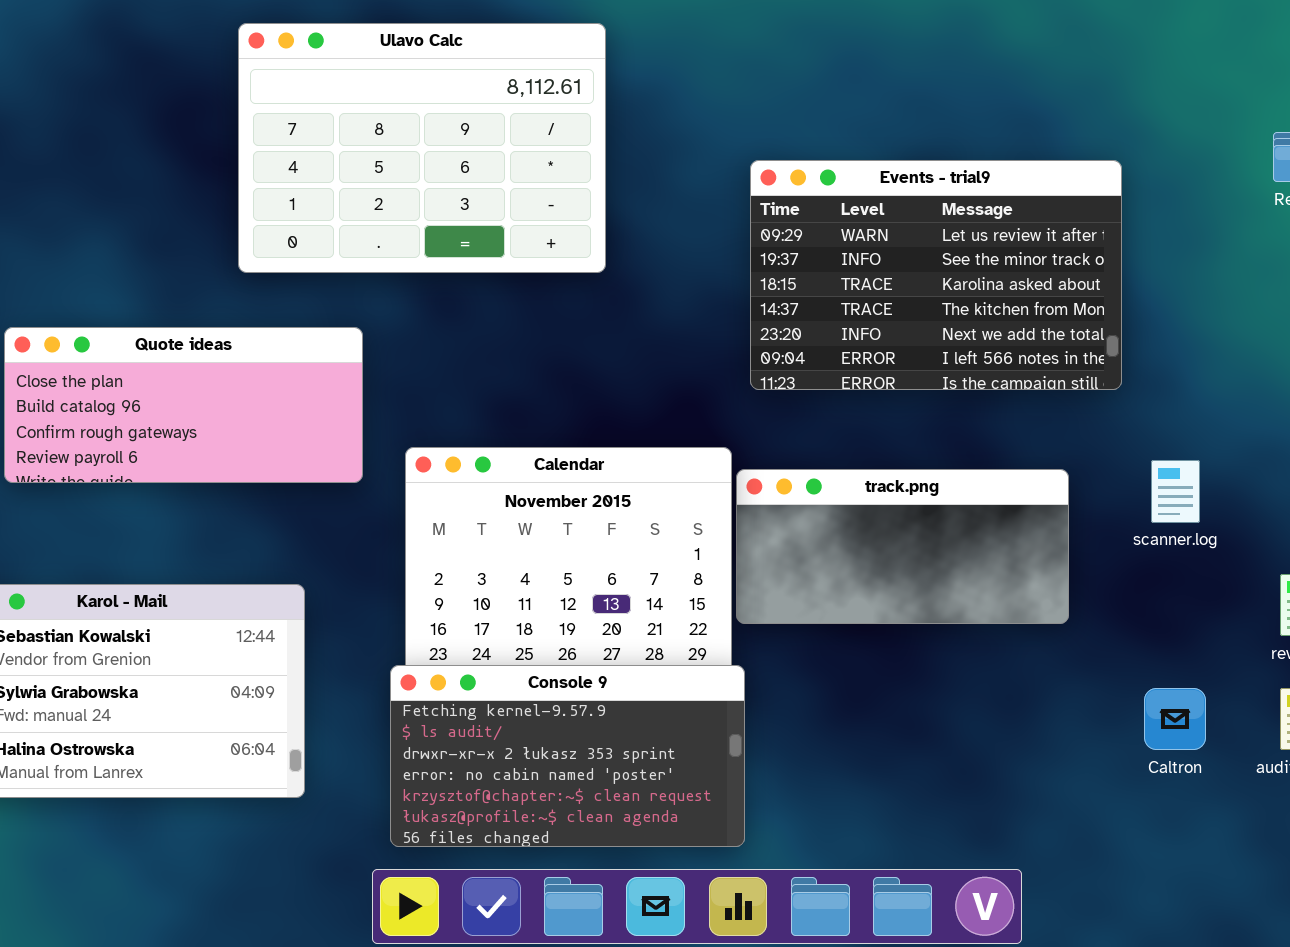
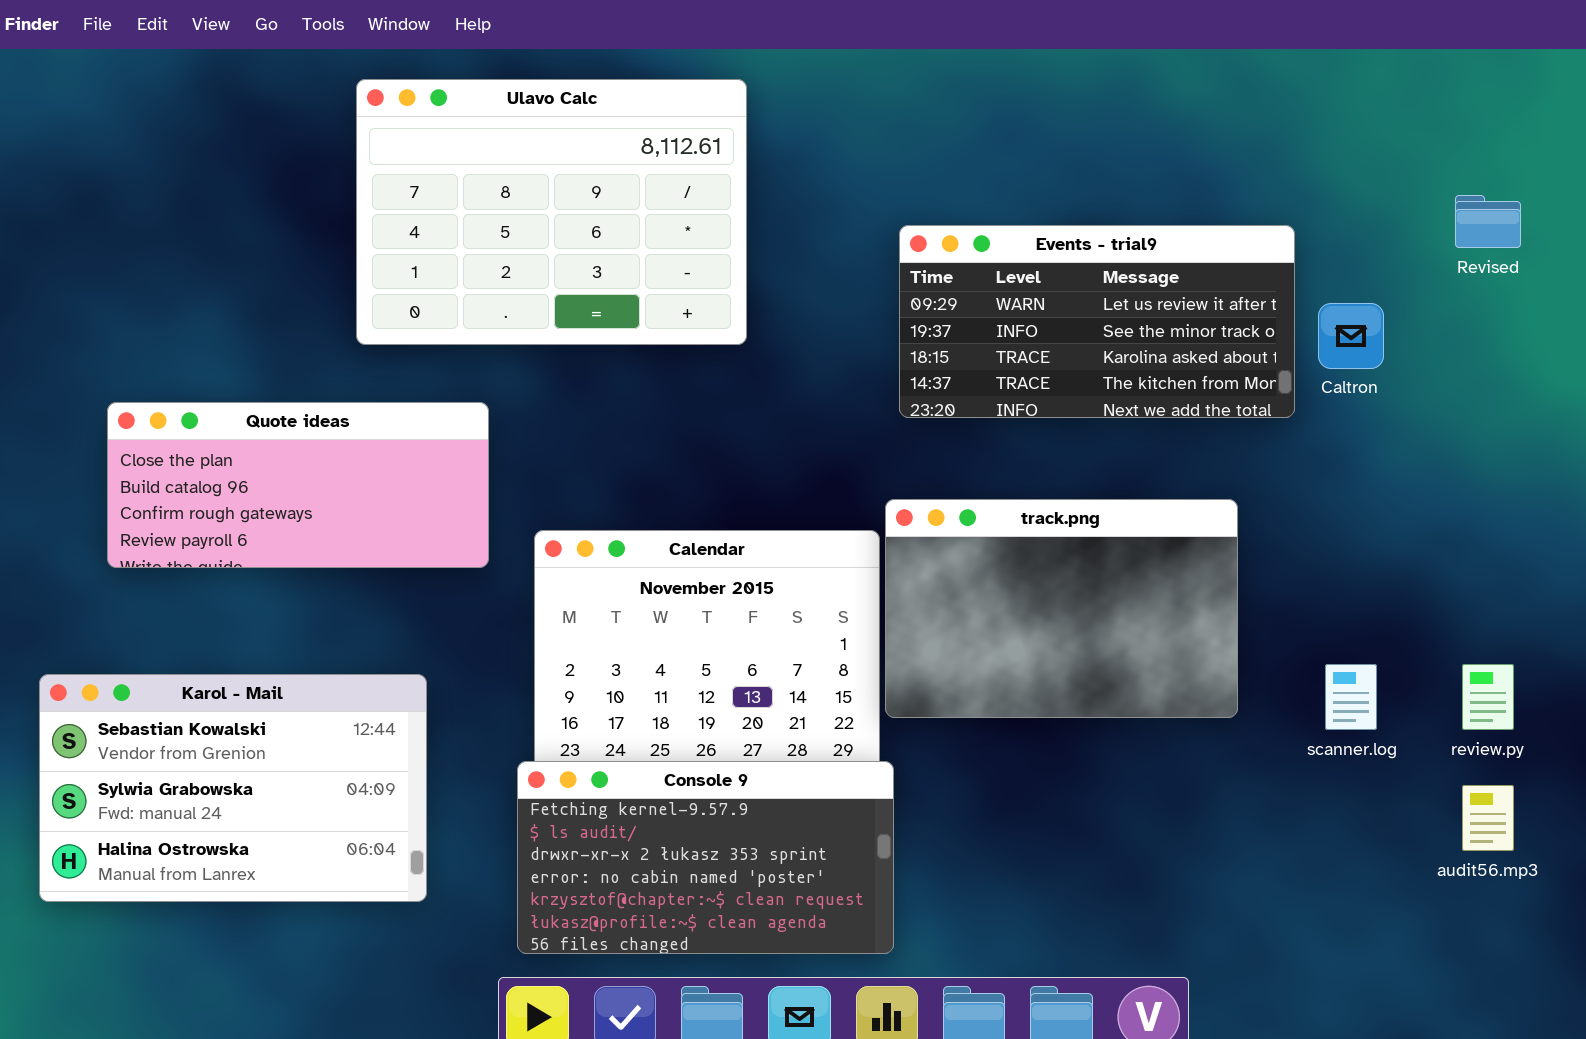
Events - trial9: [750,160,1122,390] -> [899,225,1295,418], resized
scanner.log: [1151,460,1200,523] -> [1325,664,1377,730], moved
track.png: [736,469,1069,624] -> [885,499,1238,718], resized
Caltron: [1144,688,1206,750] -> [1318,303,1384,369], moved

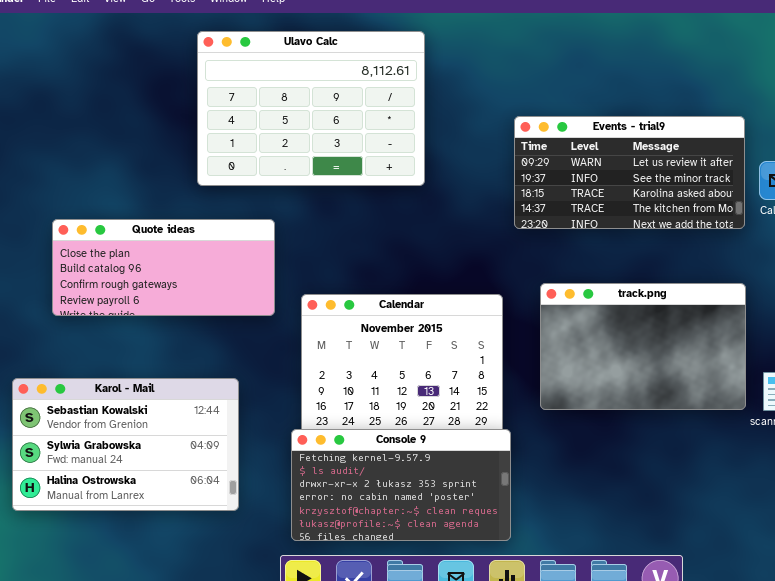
track.png: [885,499,1238,718] -> [540,283,746,410], moved

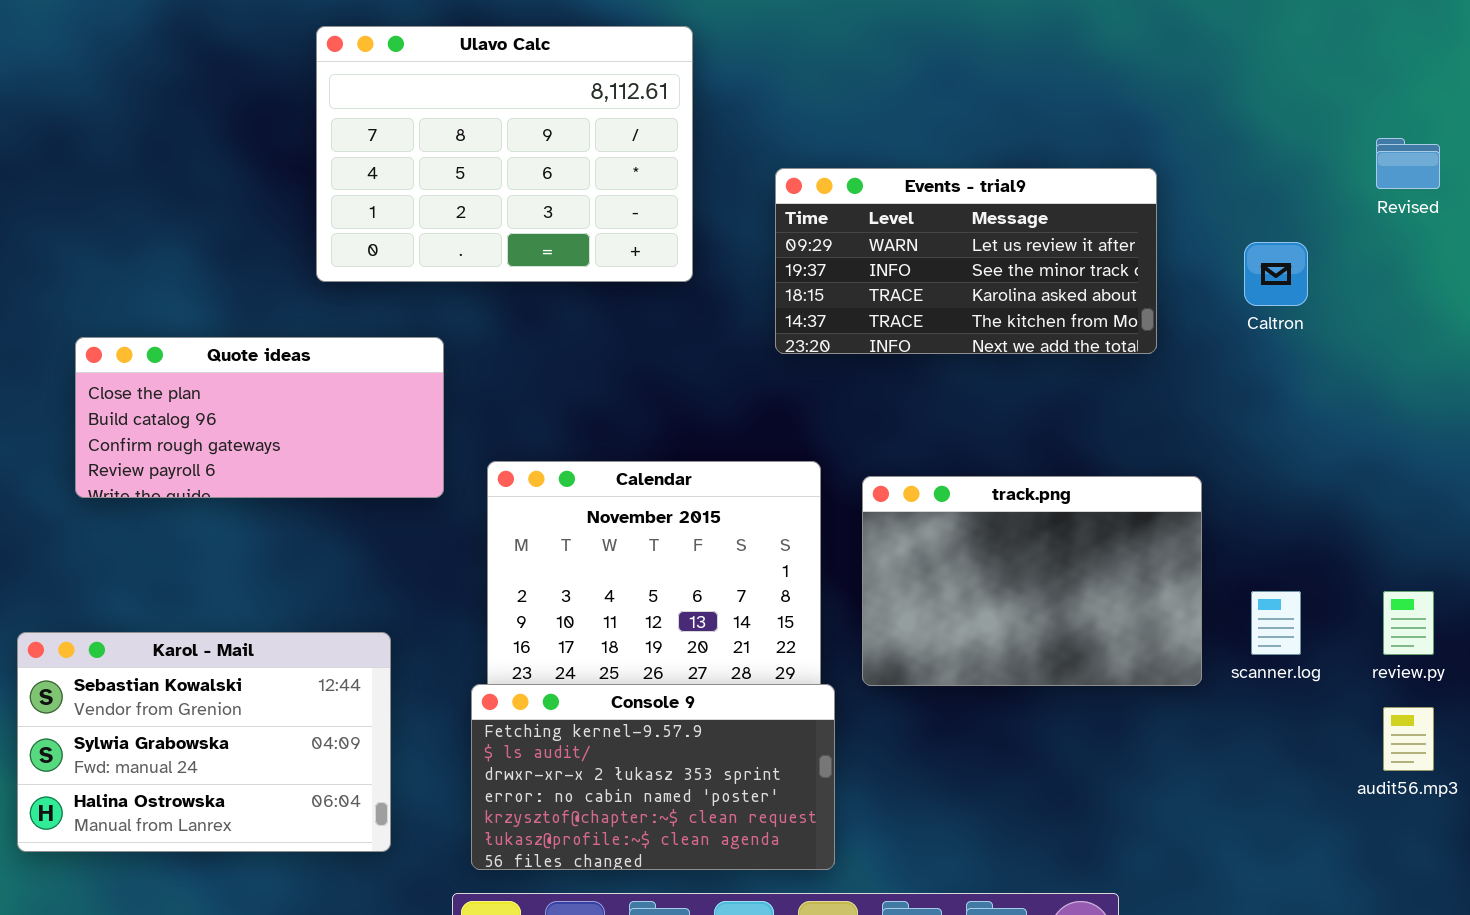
Events - trial9: [514,116,745,229] -> [775,168,1157,354], moved
track.png: [540,283,746,410] -> [862,476,1202,686], moved
Karol - Mail: [12,378,239,511] -> [17,632,391,852], moved

